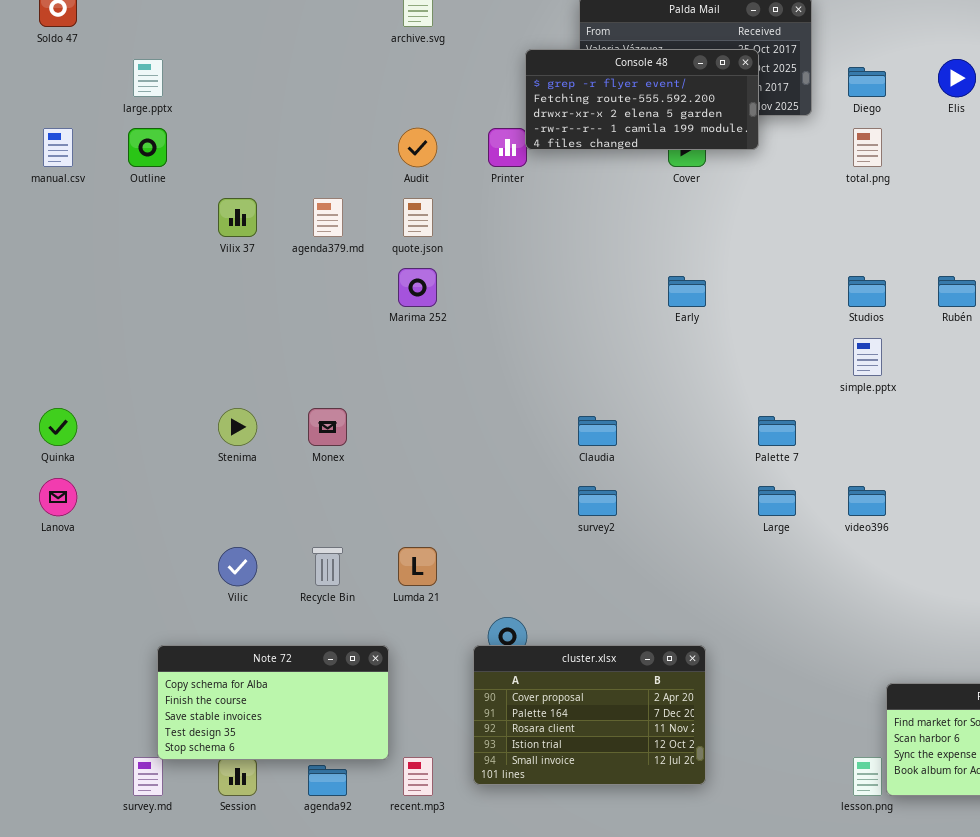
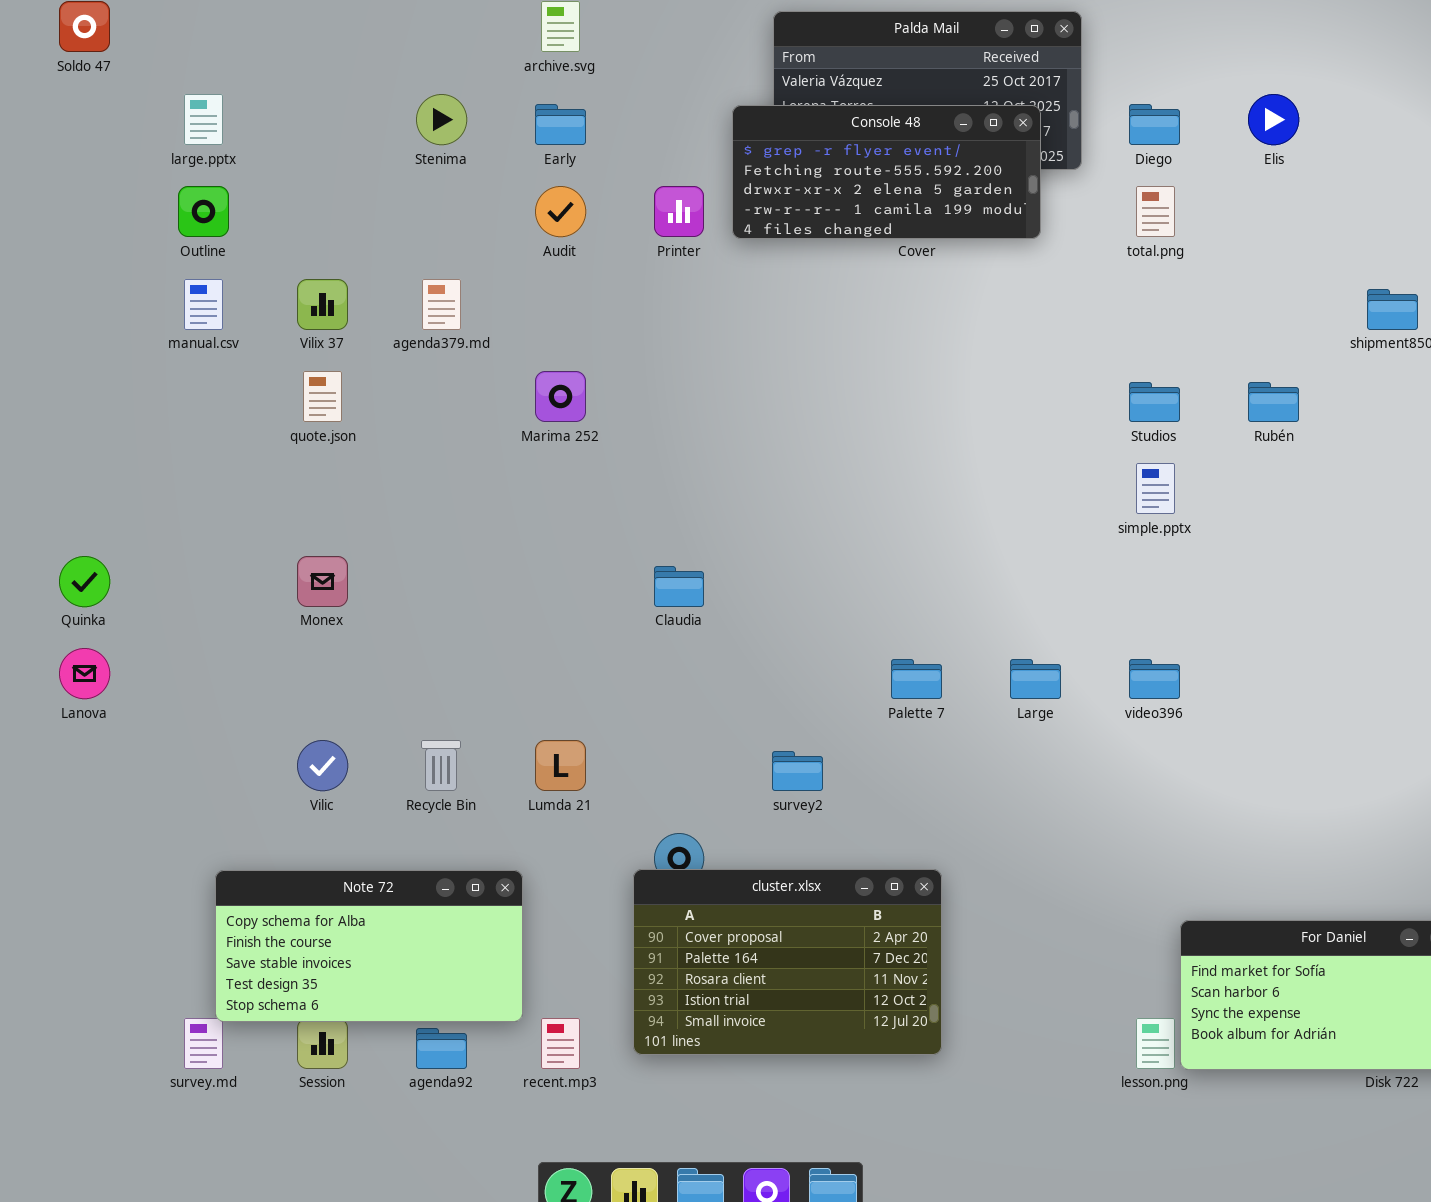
Console 48: [525,49,759,150] -> [732,105,1041,239], moved
manual.csv: [43,128,73,167] -> [184,279,223,330], moved
quote.json: [403,198,433,237] -> [303,371,342,422], moved
Early: [668,276,706,307] -> [535,104,586,145], moved
Stenima: [218,408,257,446] -> [416,94,467,145], moved
Monex: [308,408,347,446] -> [297,556,348,607], moved
Claudia: [578,416,617,446] -> [654,566,704,607], moved
Palette 7: [758,416,796,446] -> [891,659,942,699], moved
survey2: [578,486,617,516] -> [772,751,823,791], moved

